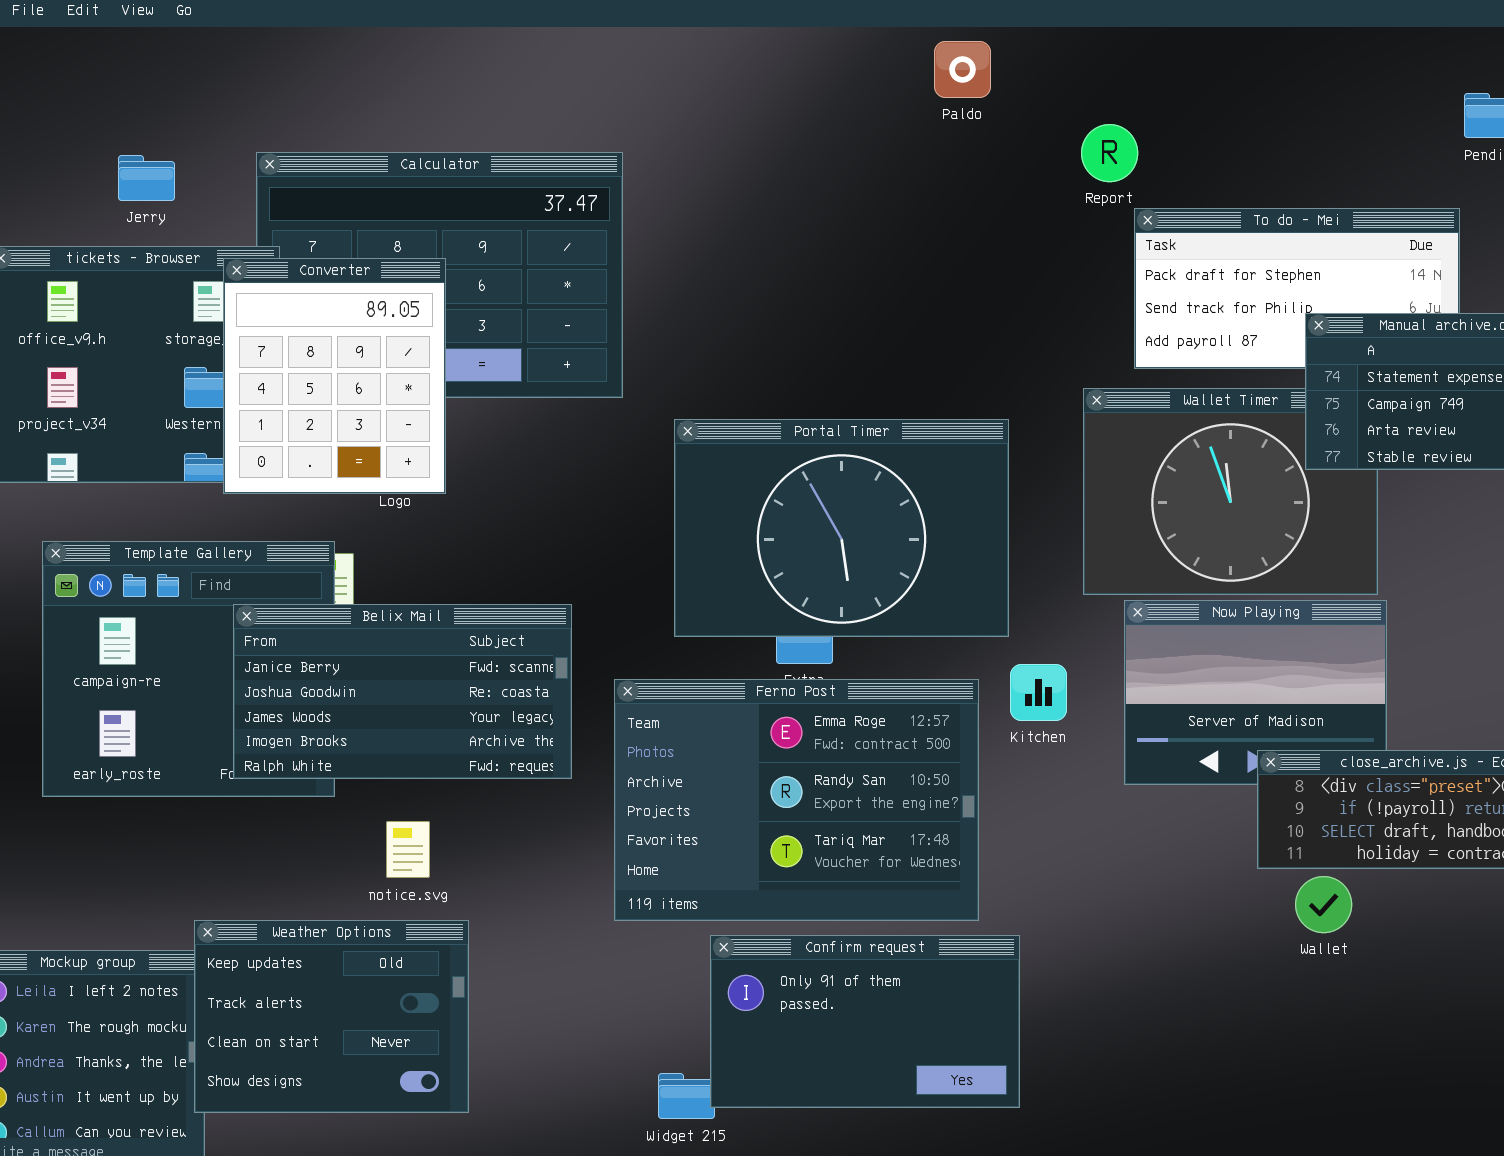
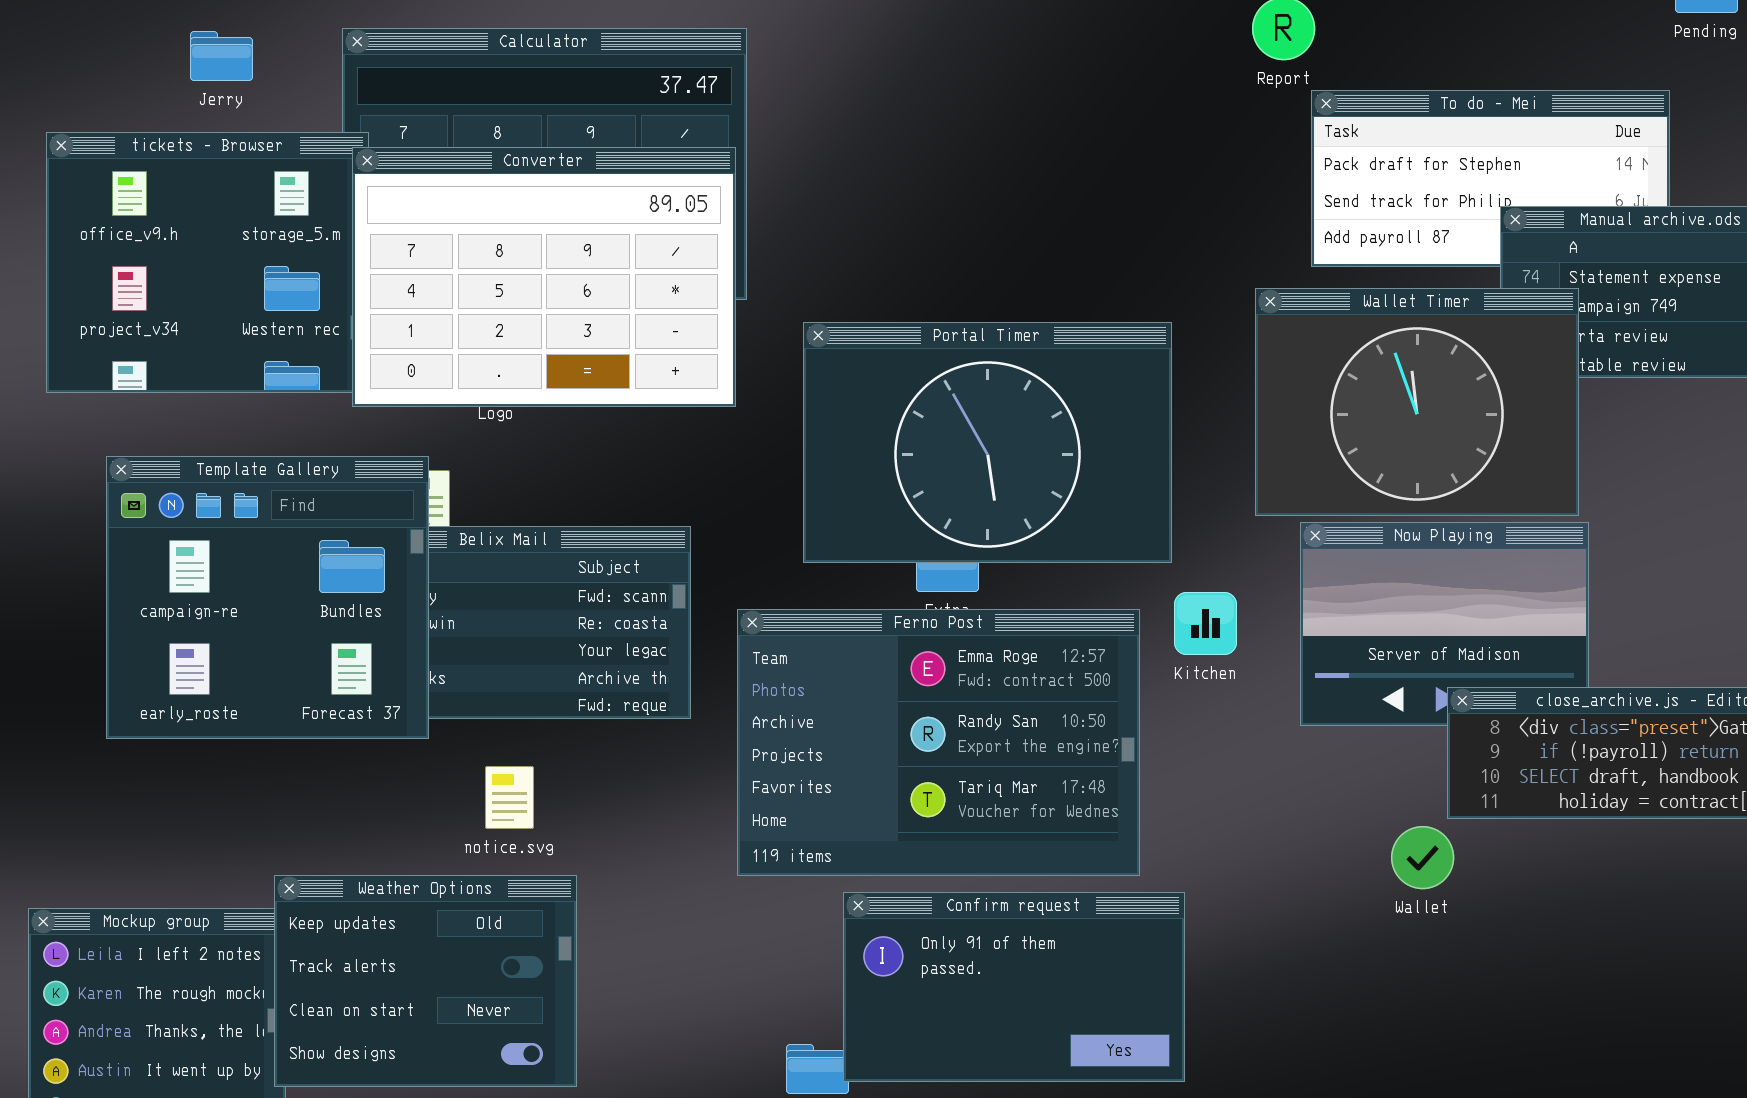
Converter: [223,258,446,494] -> [352,147,736,407], moved, resized
Wallet Timer: [1083,388,1378,595] -> [1255,288,1579,516], raised
Template Gallery: [42,541,335,797] -> [106,456,429,739], raised
Wallet: [1295,876,1352,933] -> [1391,826,1454,889], moved

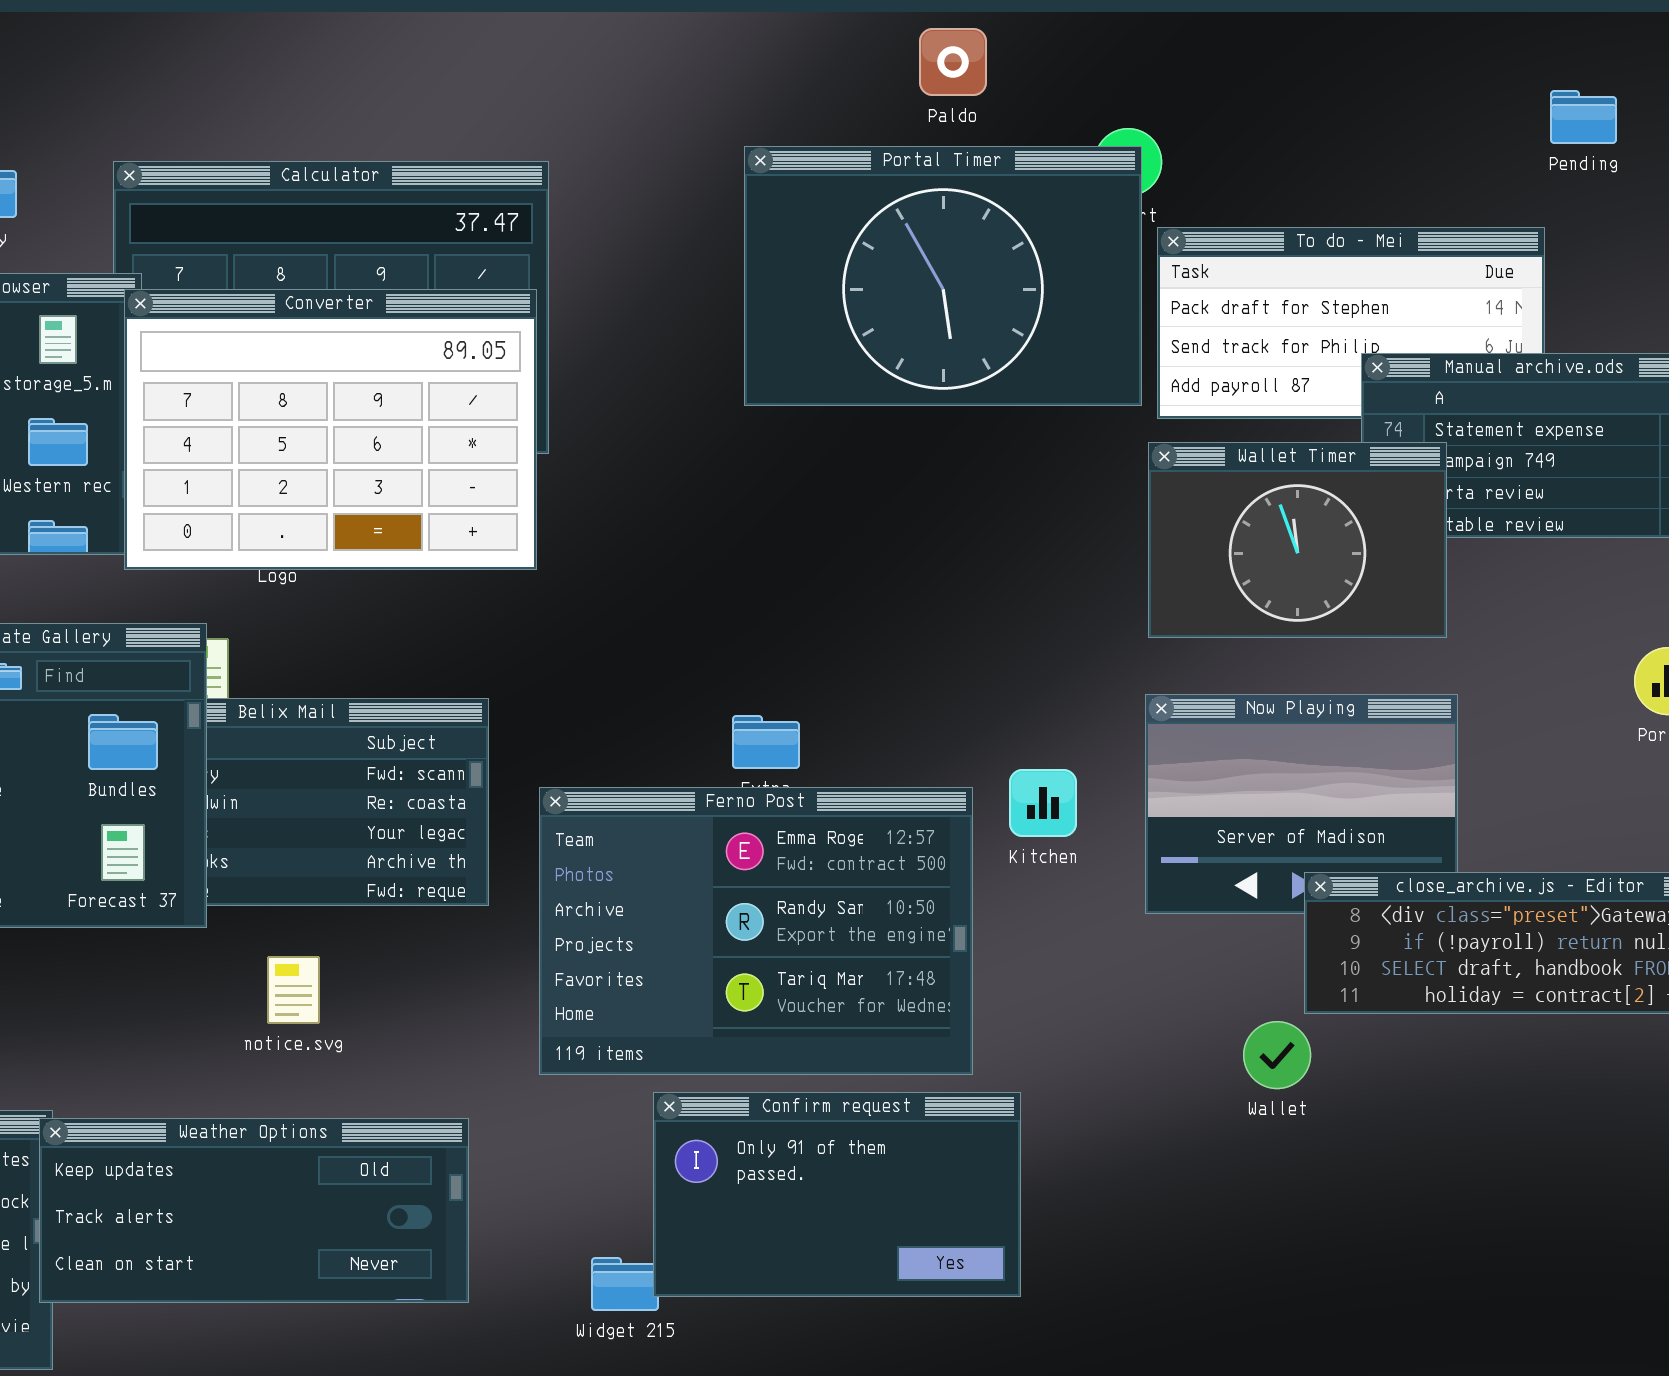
Wallet Timer: [1255,288,1579,516] -> [1148,442,1447,638], resized
Portal Timer: [803,322,1172,563] -> [744,146,1142,406], moved
Weather Options: [274,875,577,1087] -> [39,1118,469,1303], resized

